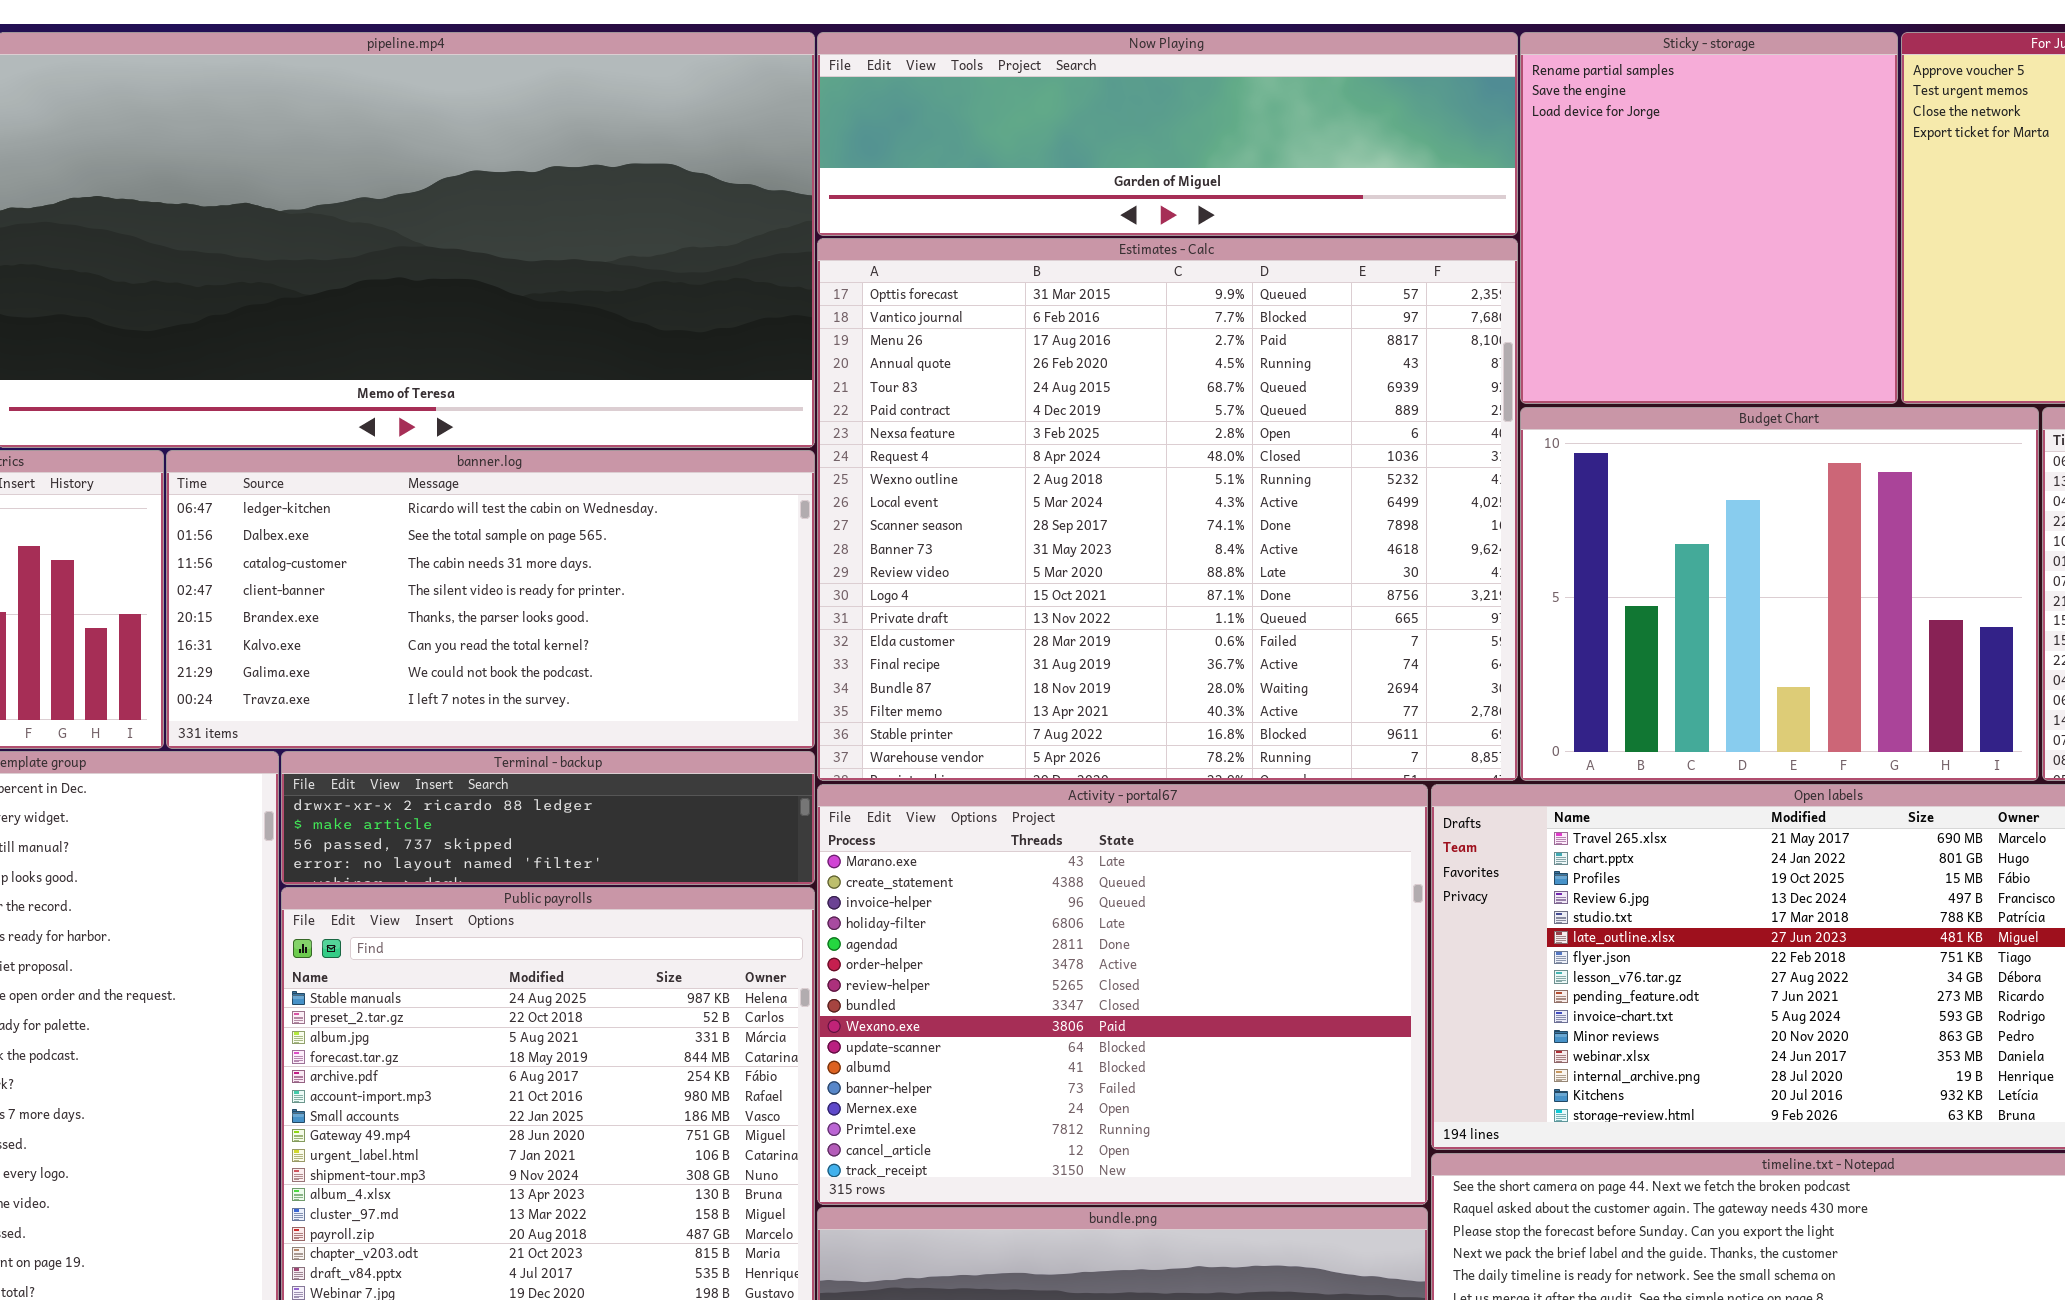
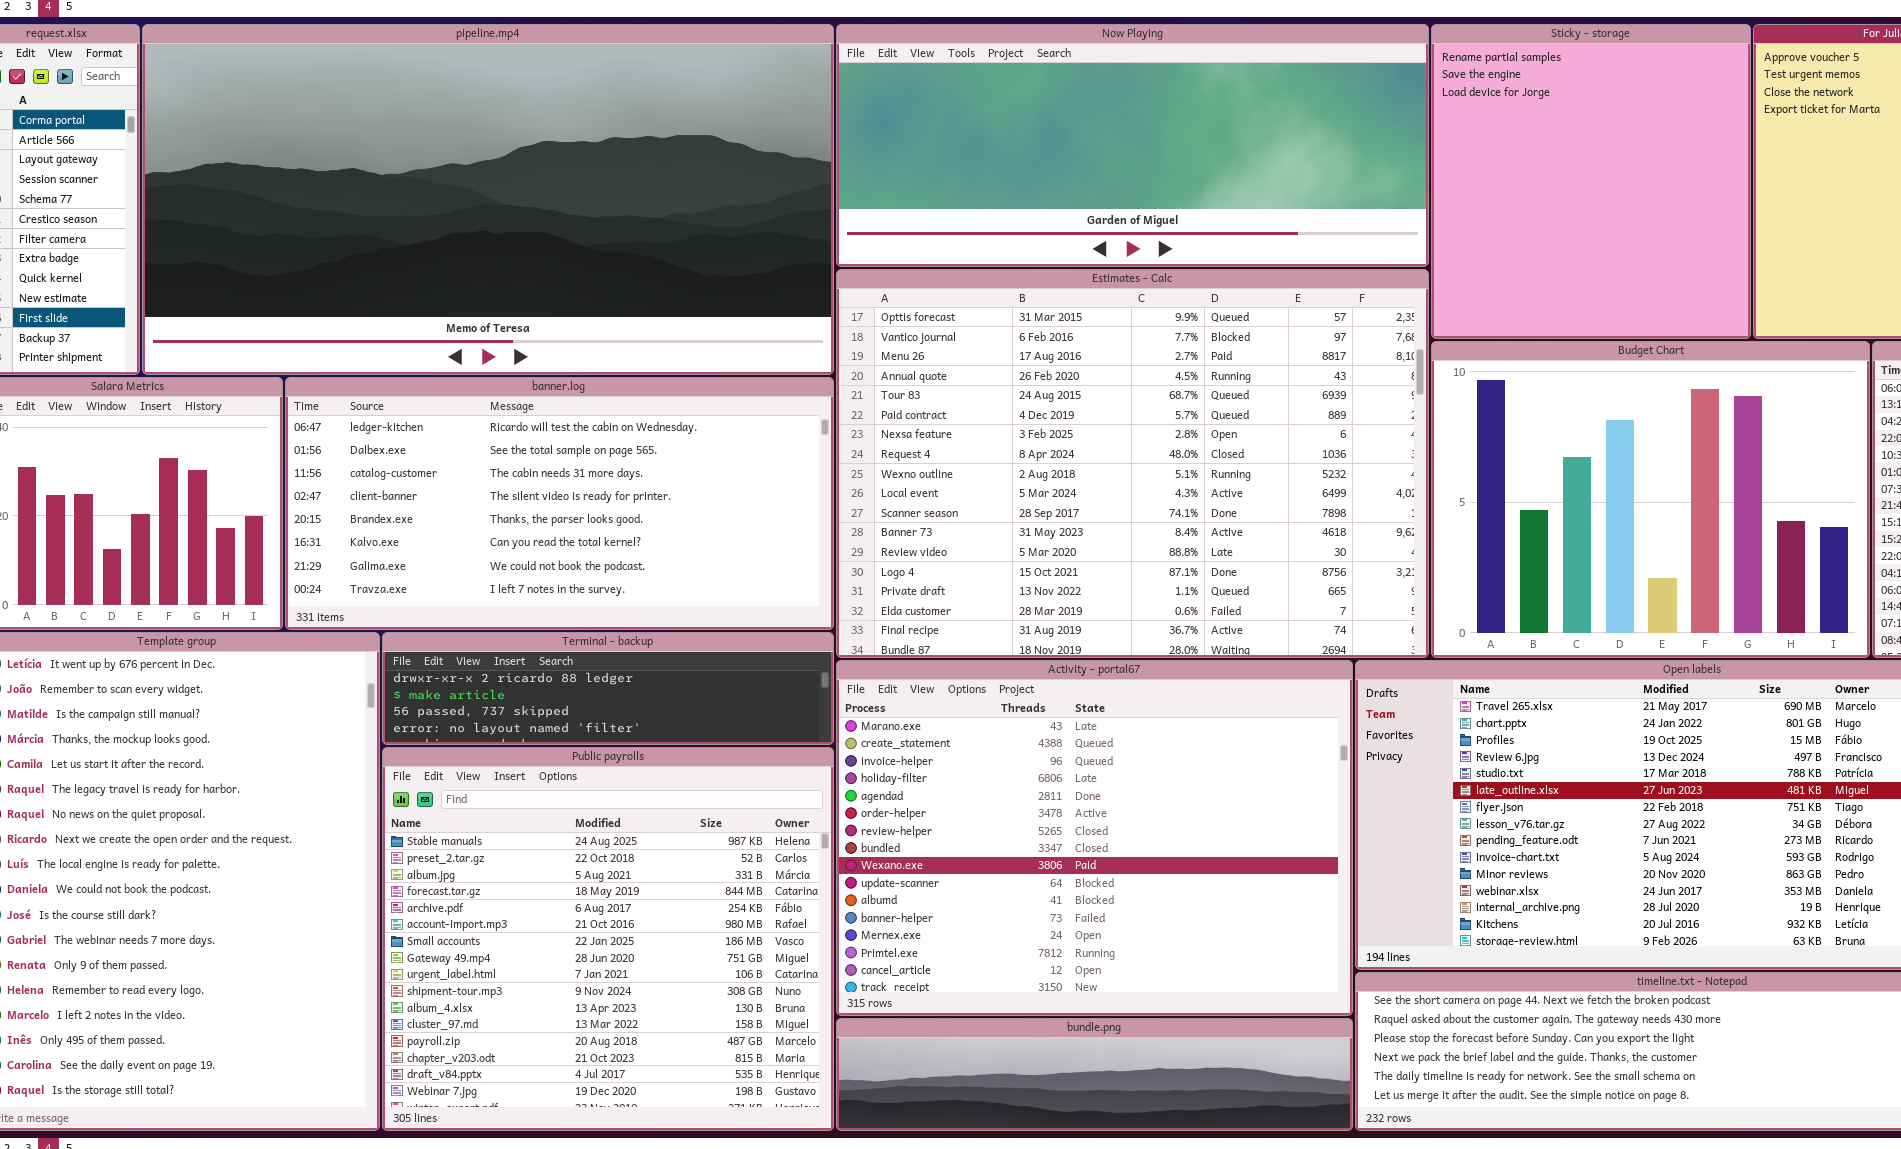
Now Playing: [817,32,1518,236] -> [836,24,1429,267], resized
Estimates - Calc: [817,238,1518,781] -> [836,269,1429,658], resized

